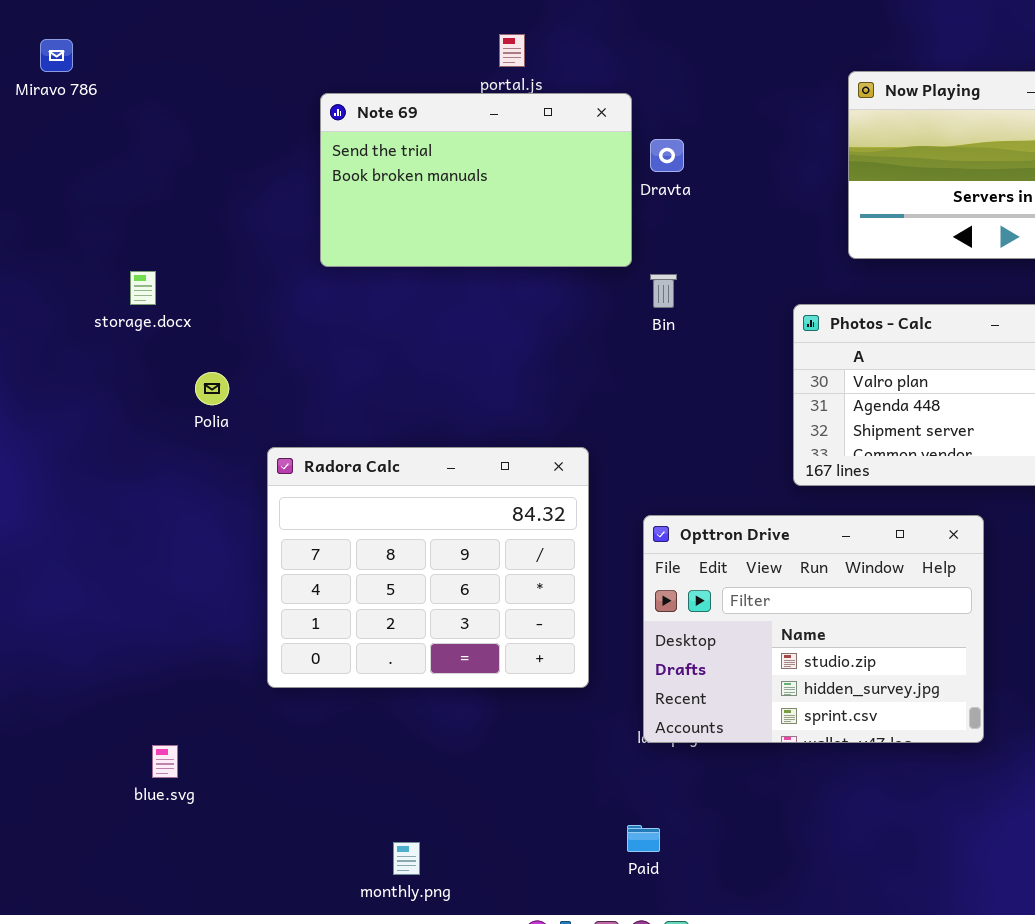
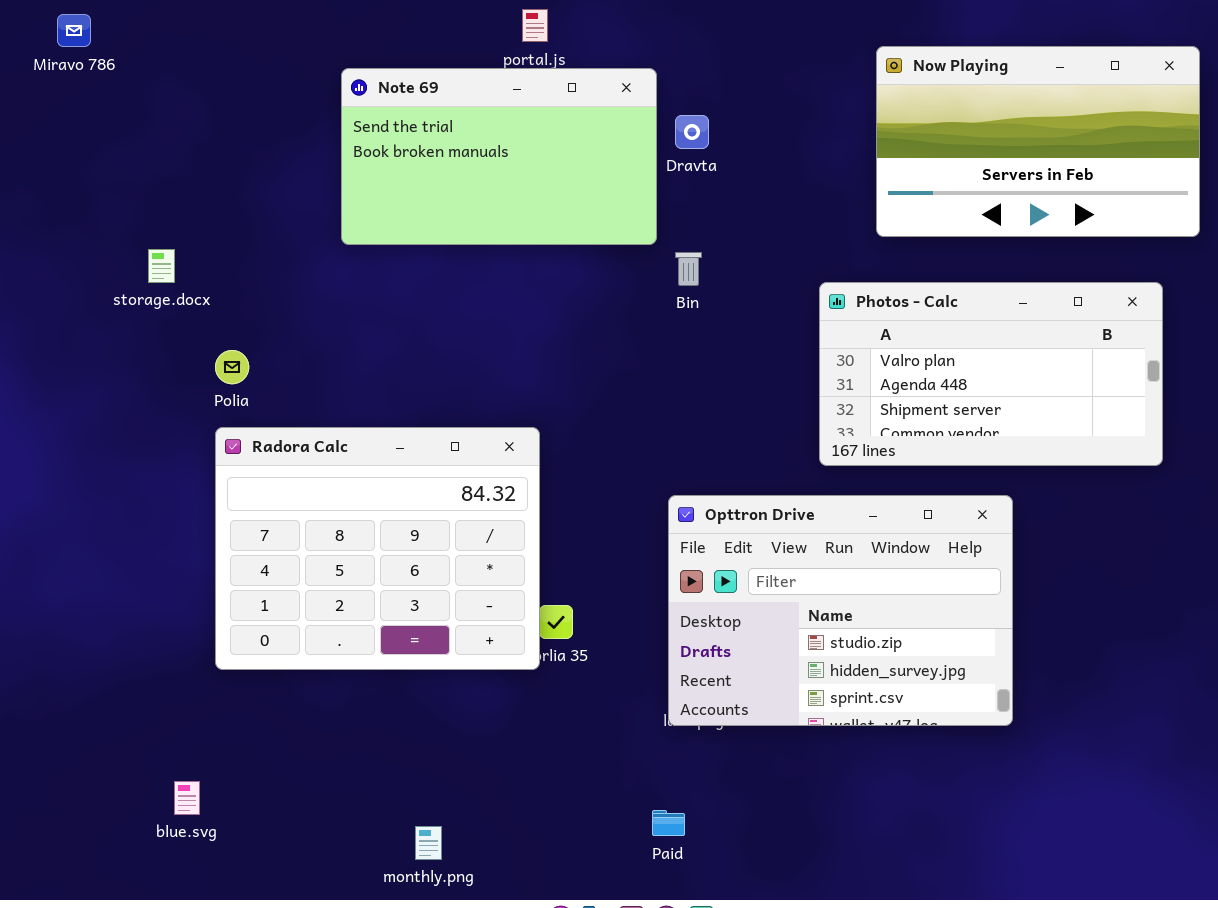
Radora Calc: [267,447,589,688] -> [215,427,540,670], moved
blue.svg: [152,745,178,778] -> [174,781,200,815], moved

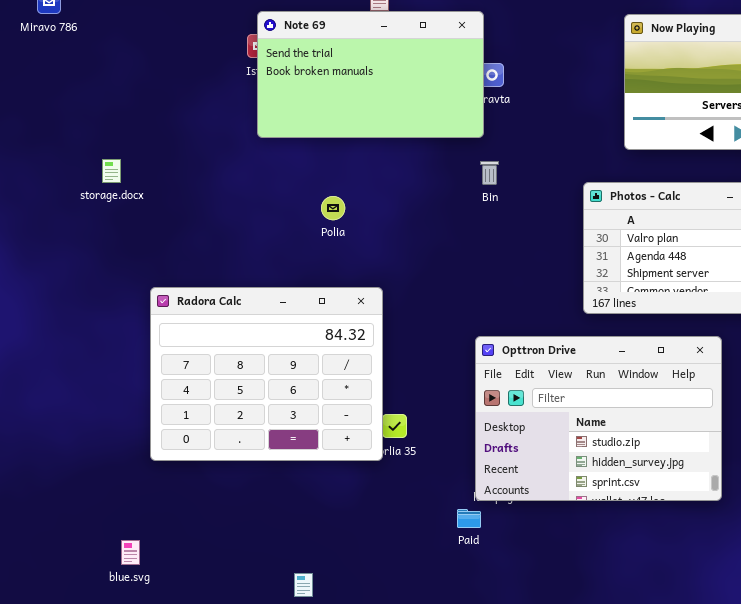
Note 69: [341,68,657,245] -> [257,11,484,138], moved
Polia: [215,350,249,384] -> [321,196,345,220], moved
Paid: [652,810,685,836] -> [457,509,481,528], moved

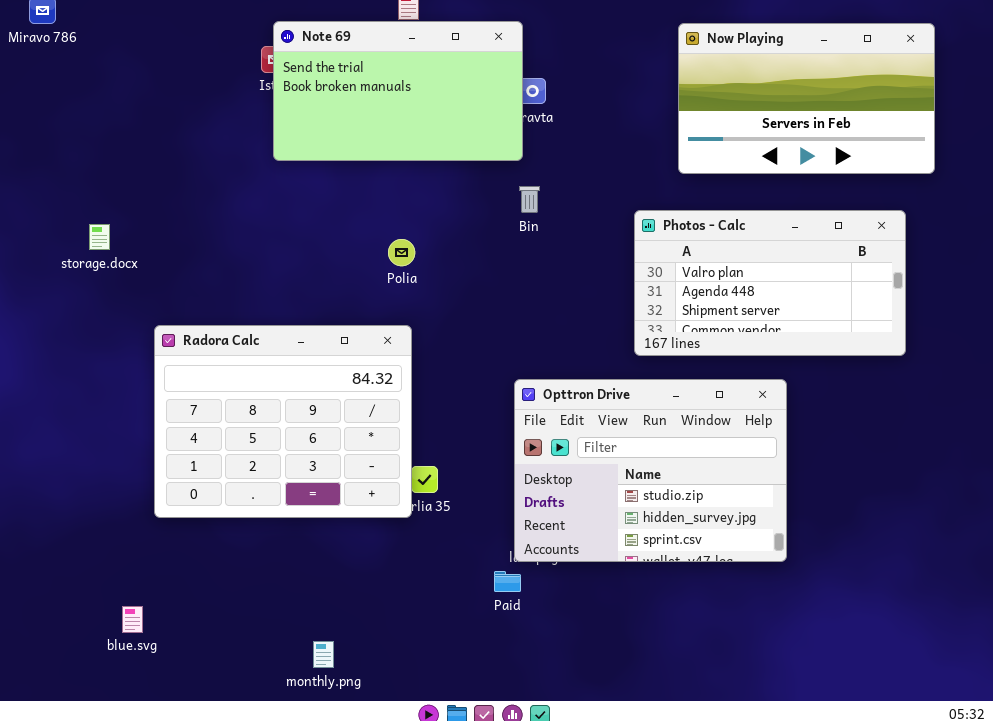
storage.docx: [102,159,121,183] -> [89,224,110,250], moved
Polia: [321,196,345,220] -> [388,239,415,266], moved

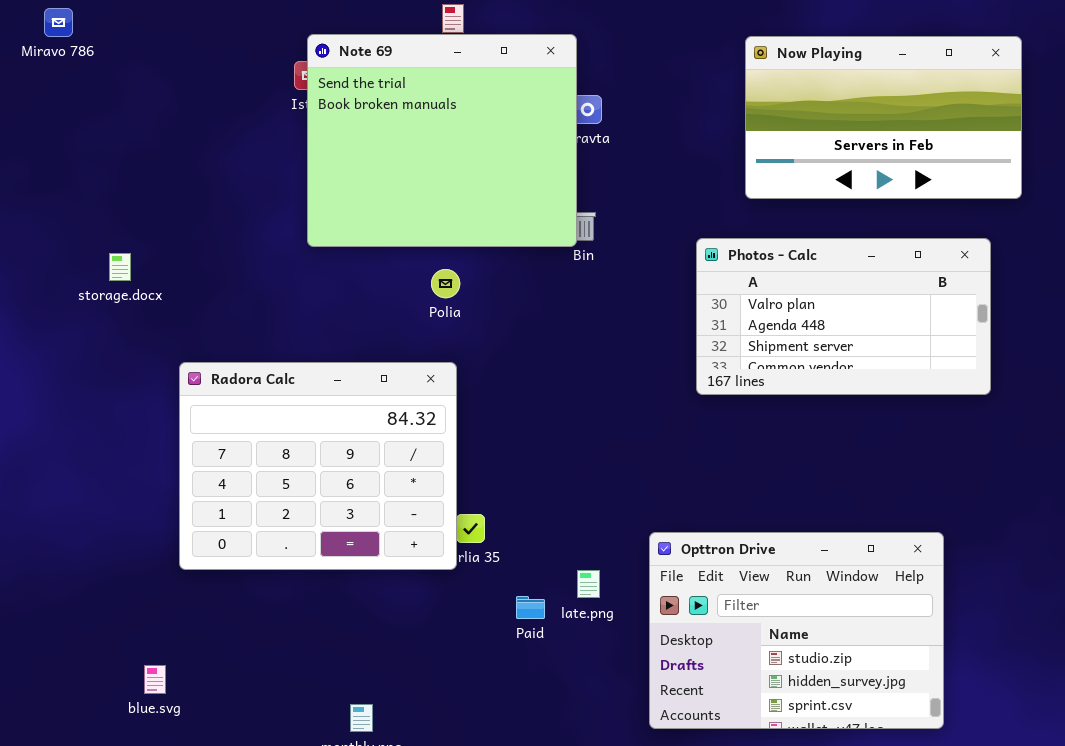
Note 69: [273,21,523,161] -> [307,34,577,247], resized
Opttron Drive: [514,379,787,562] -> [649,532,944,729], moved
Paid: [494,571,521,592] -> [516,596,545,619], moved

